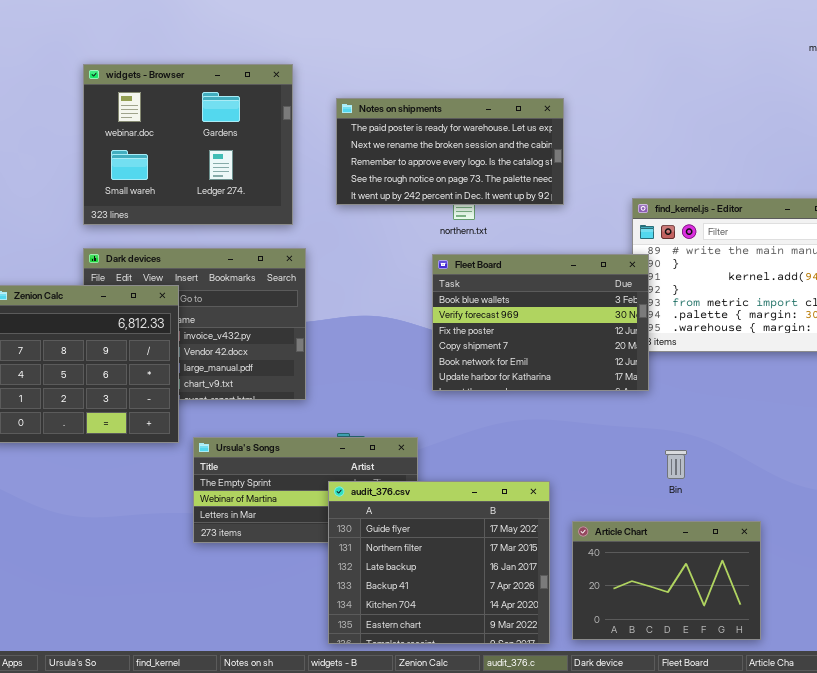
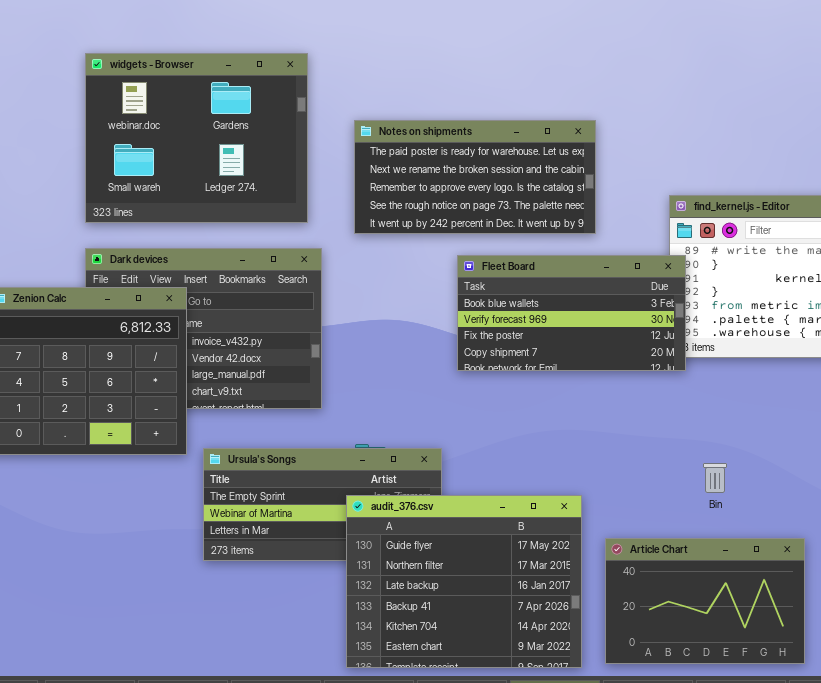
Notes on shipments: [336,98,564,205] -> [354,120,596,234], moved
Fleet Board: [432,254,649,391] -> [457,255,686,371], resized

